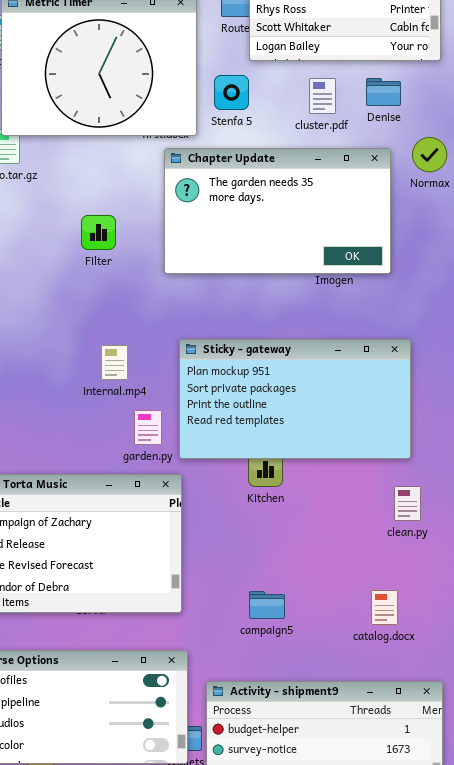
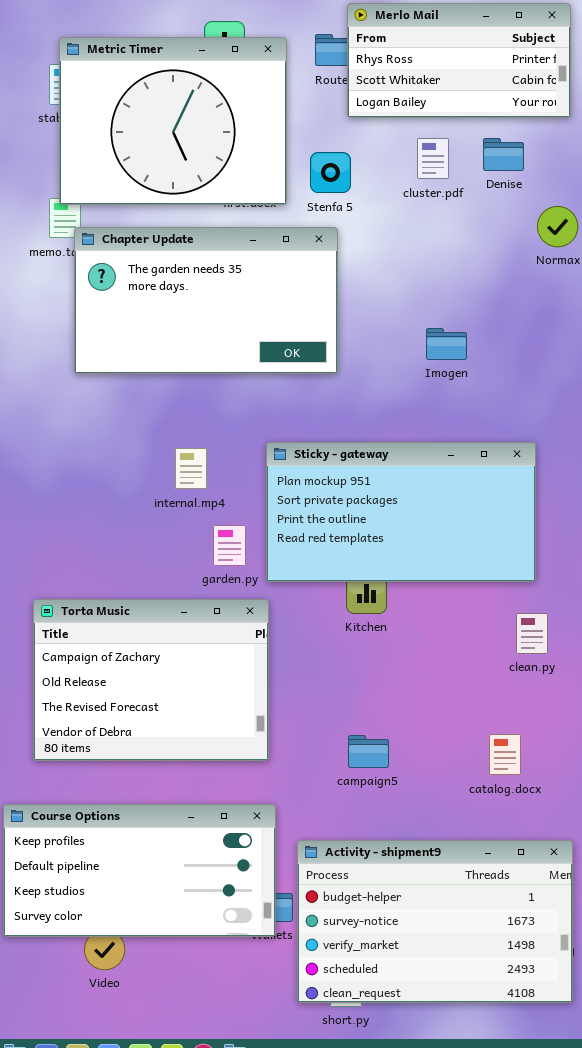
Stenfa 5: [214,75,249,110] -> [310,152,351,193], moved
Chapter Update: [164,148,391,274] -> [74,227,338,374], moved

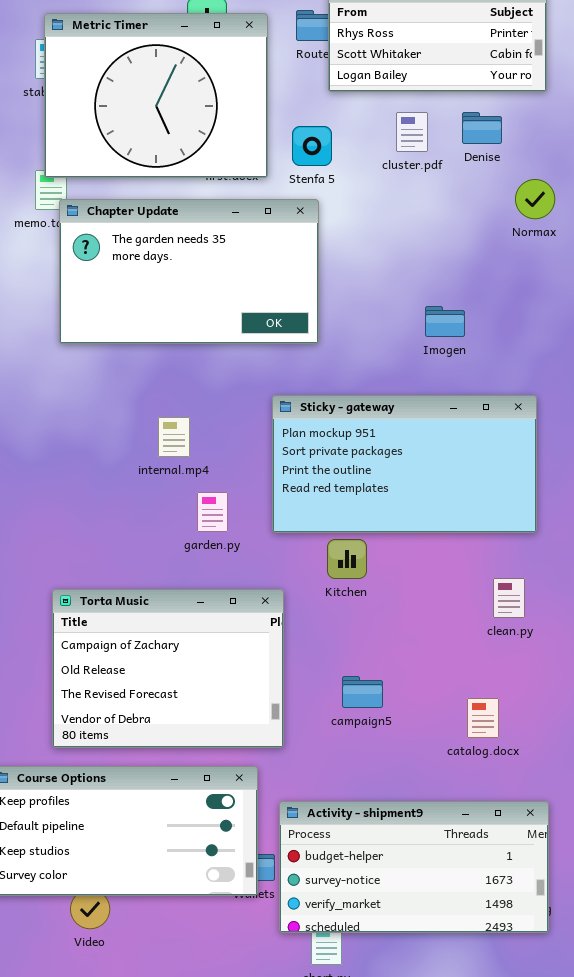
Imogen: [426,328,467,360] -> [425,306,465,337], moved
Sticky - gateway: [266,442,536,582] -> [272,395,537,533], moved
Torta Music: [33,599,269,761] -> [52,589,284,748], moved
campaign5: [348,735,389,768] -> [342,676,383,708], moved
Activity - shipment9: [297,840,573,1003] -> [279,801,549,933], resized

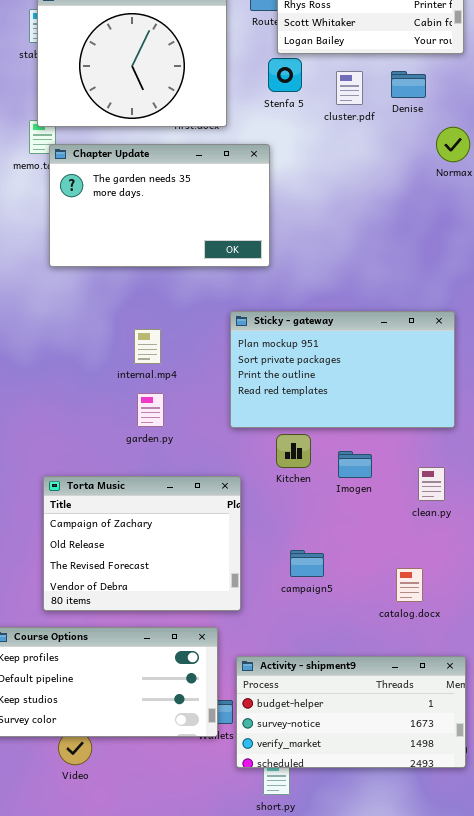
Stenfa 5: [292,126,332,166] -> [268,58,302,92], moved
Imogen: [425,306,465,337] -> [338,451,372,478], moved
garden.py: [197,492,228,532] -> [137,393,164,427], moved

